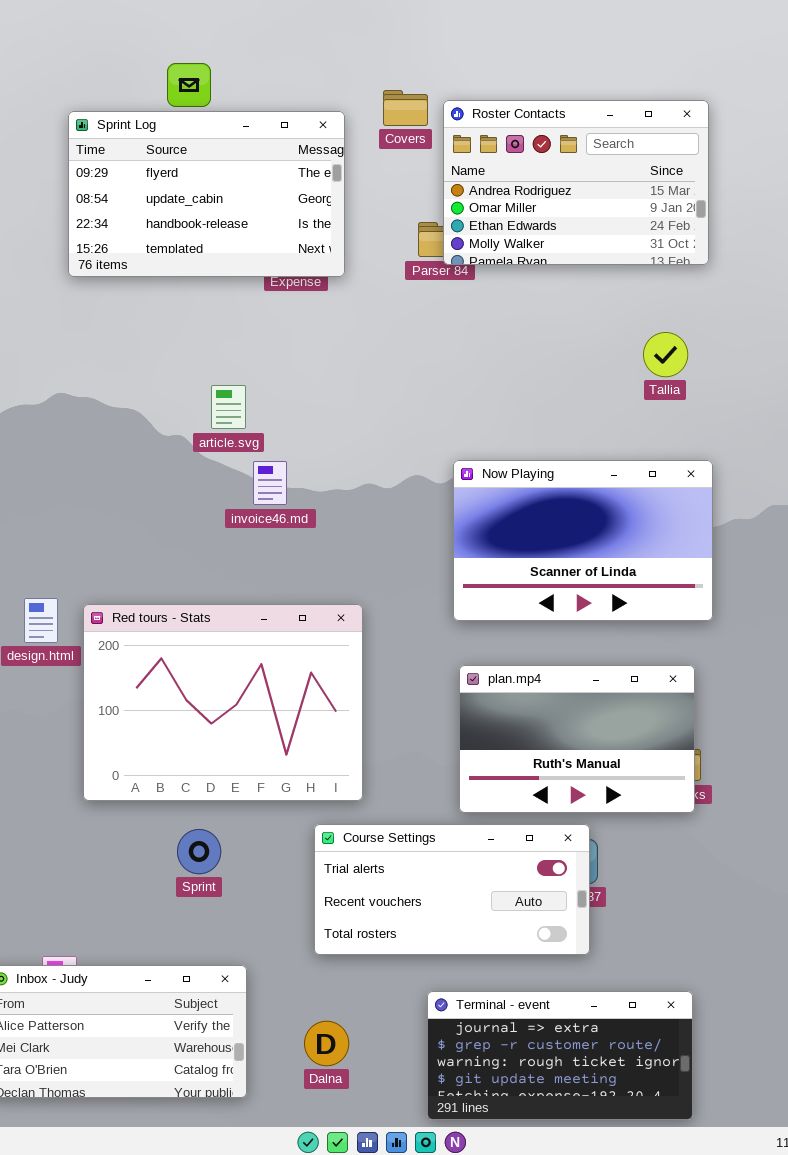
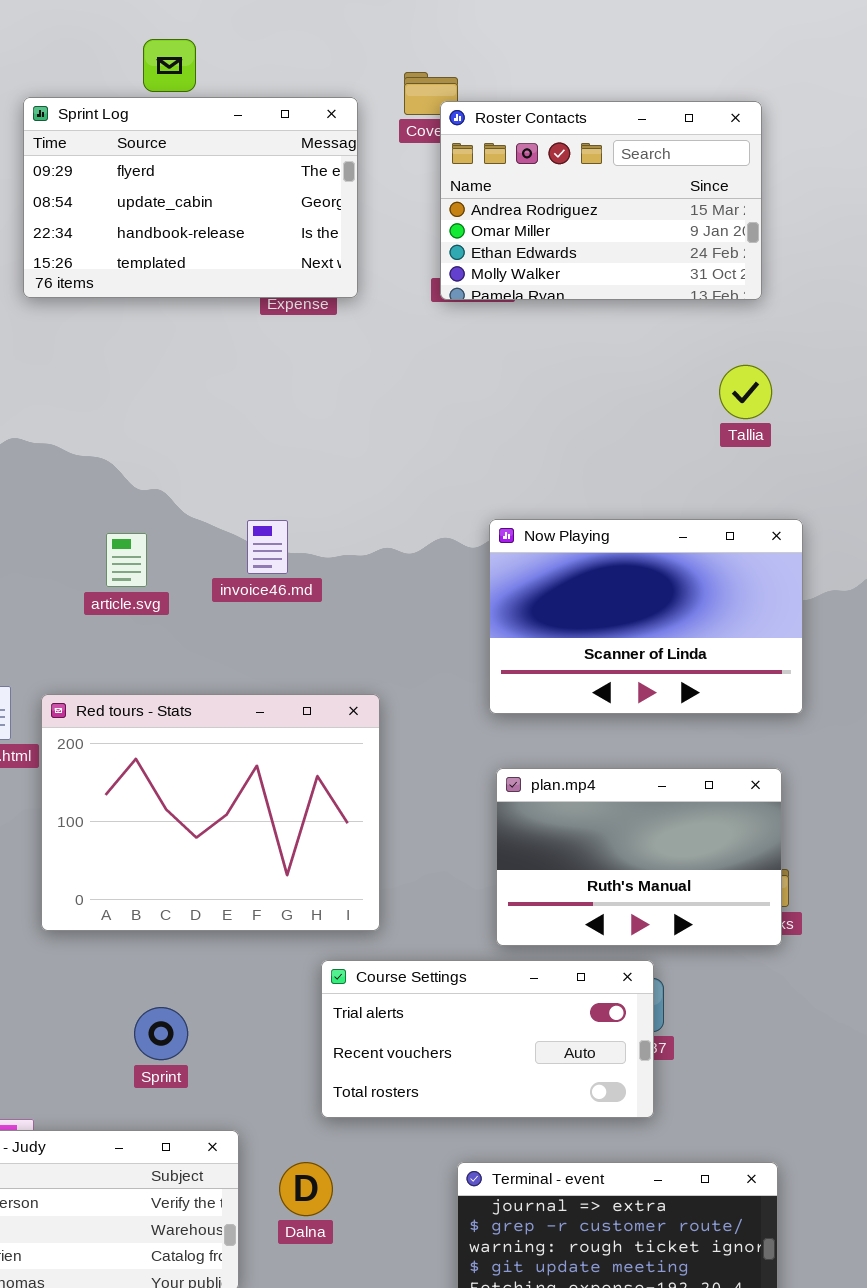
Roster Contacts: [443,100,709,265] -> [440,101,762,300], moved
article.svg: [211,385,246,429] -> [106,533,147,587], moved
Sprint: [177,829,221,874] -> [134,1007,188,1060], moved
Dalna: [304,1021,349,1066] -> [279,1162,333,1216], moved

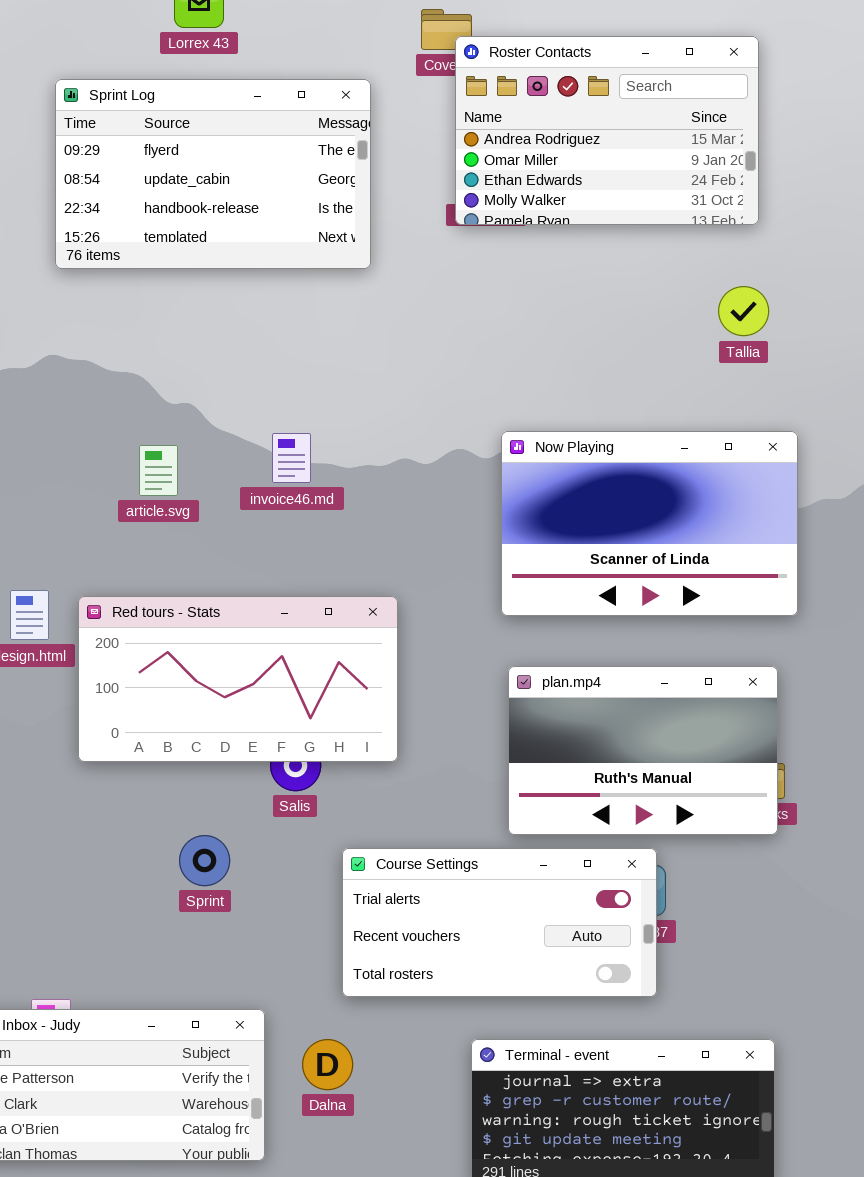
Sprint Log: [23,97,358,298] -> [55,79,371,269], moved
Red tours - Stats: [41,694,380,931] -> [78,596,398,762], resized
Sprint: [134,1007,188,1060] -> [179,835,230,886], moved

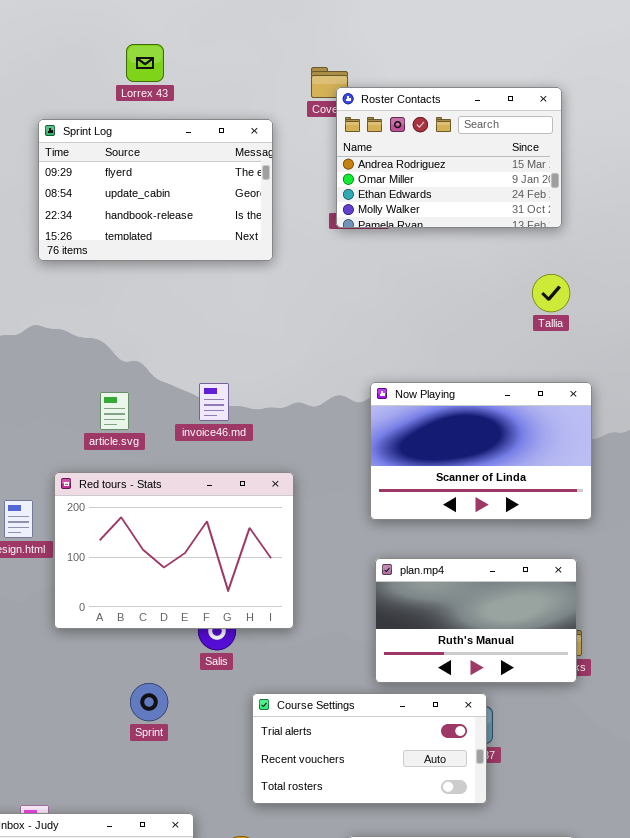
Red tours - Stats: [78,596,398,762] -> [54,472,294,629], resized

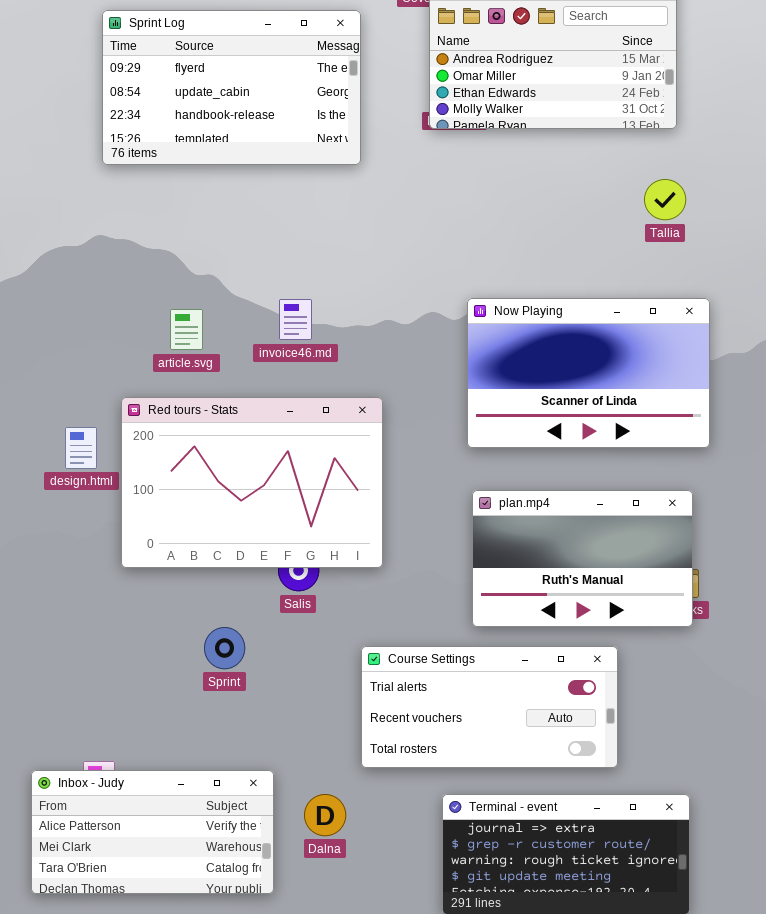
Course Settings: [252,693,487,804] -> [361,646,618,768], moved

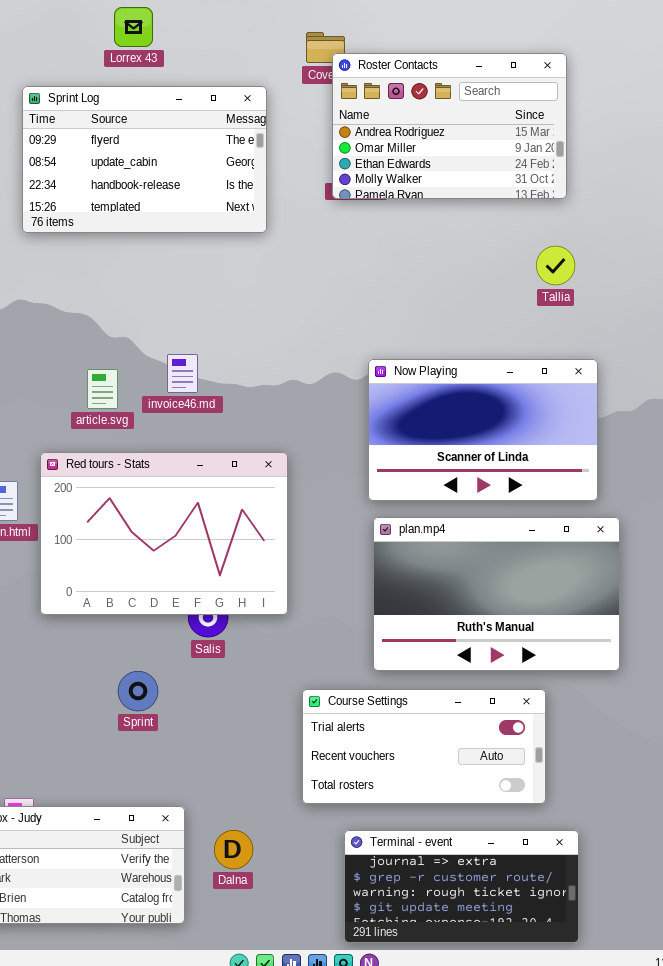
invoice46.md: [279,299,312,340] -> [167,354,198,393], moved
plan.mp4: [472,490,693,627] -> [373,517,620,671], resized
Course Settings: [361,646,618,768] -> [302,689,546,804], moved

